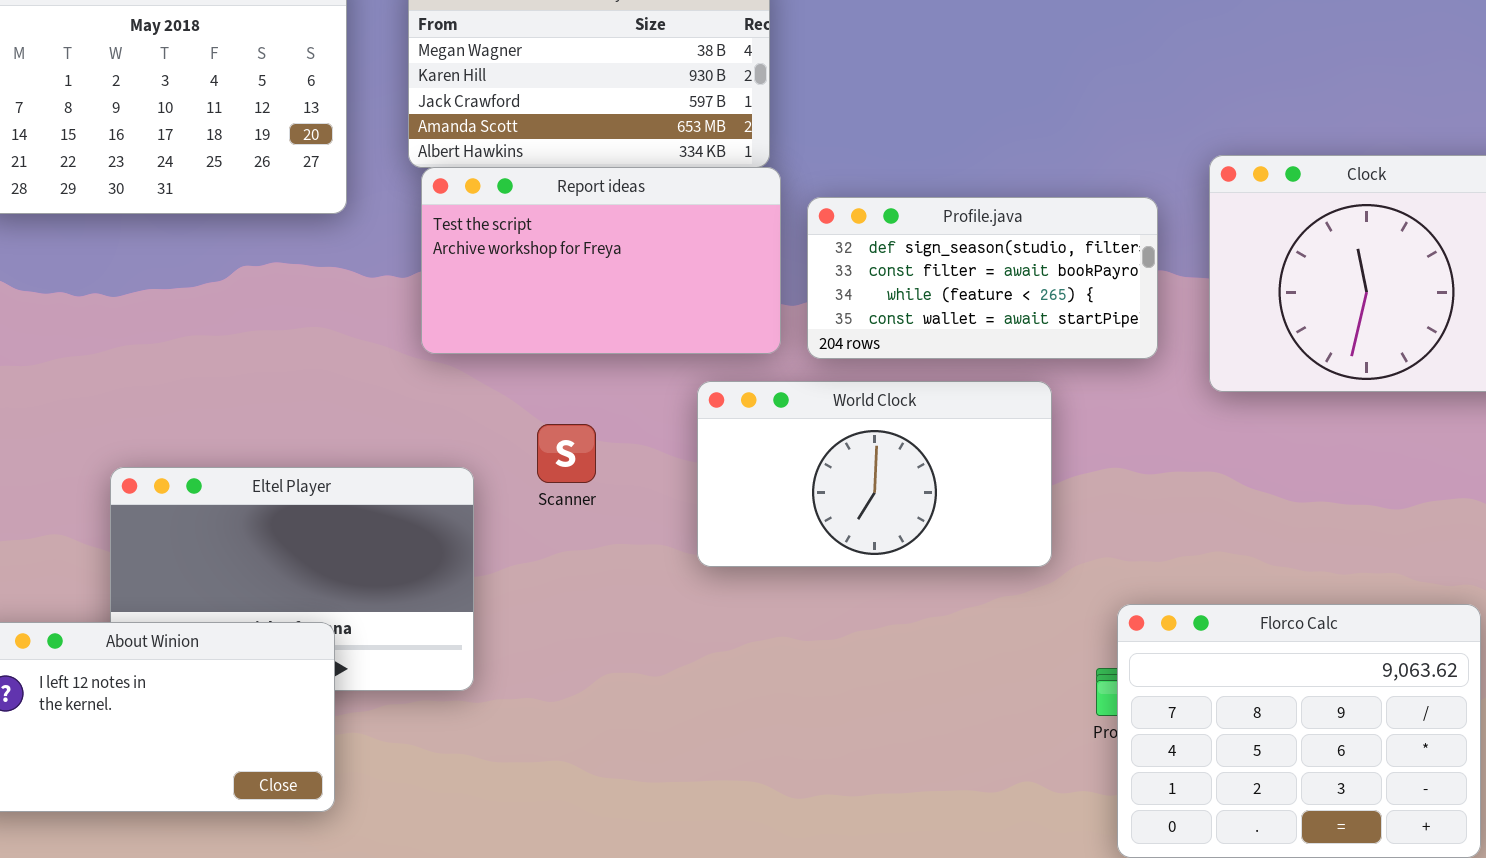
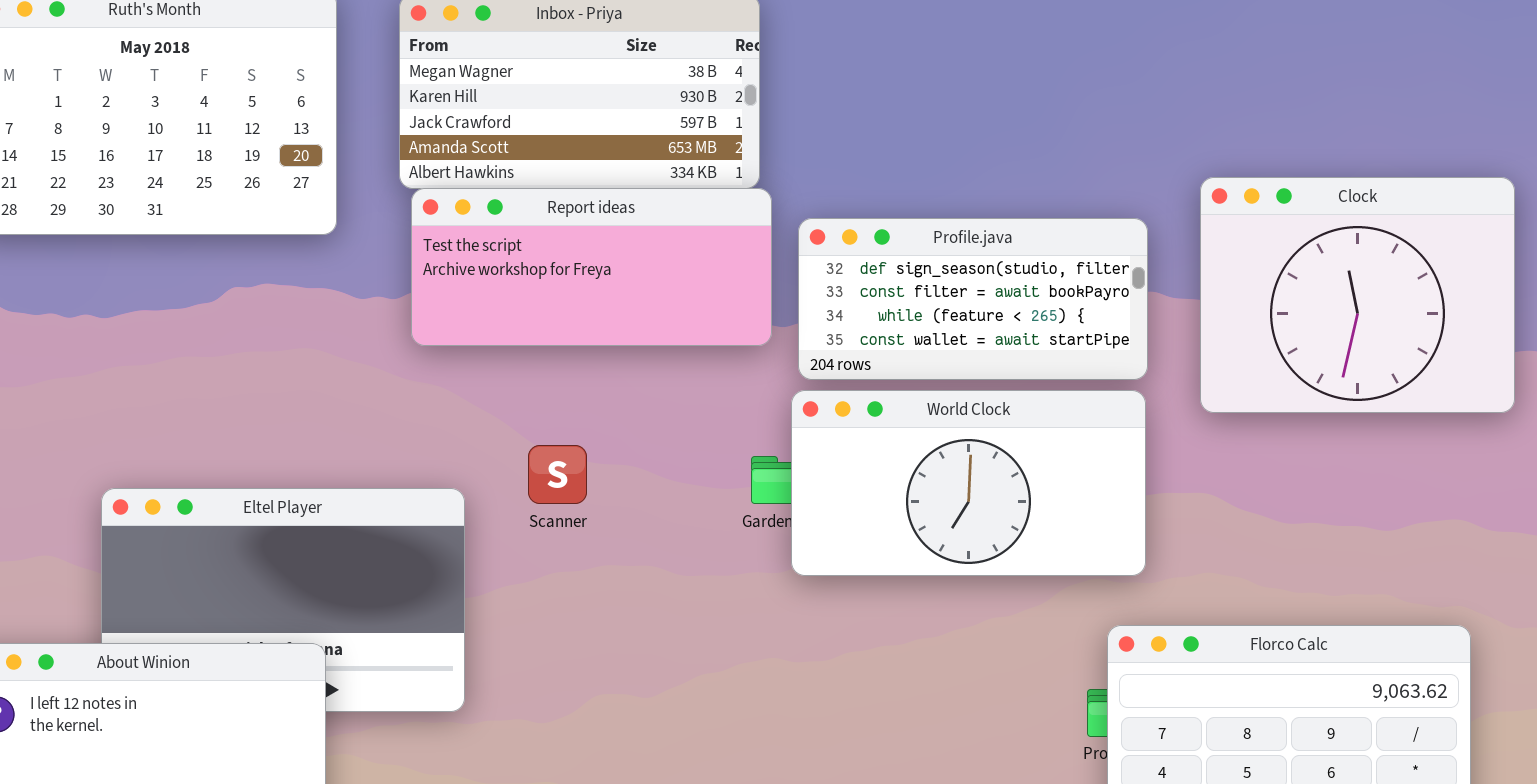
Report ideas: [421,167,781,354] -> [411,188,772,346], resized
World Clock: [697,381,1052,567] -> [791,390,1146,576], moved

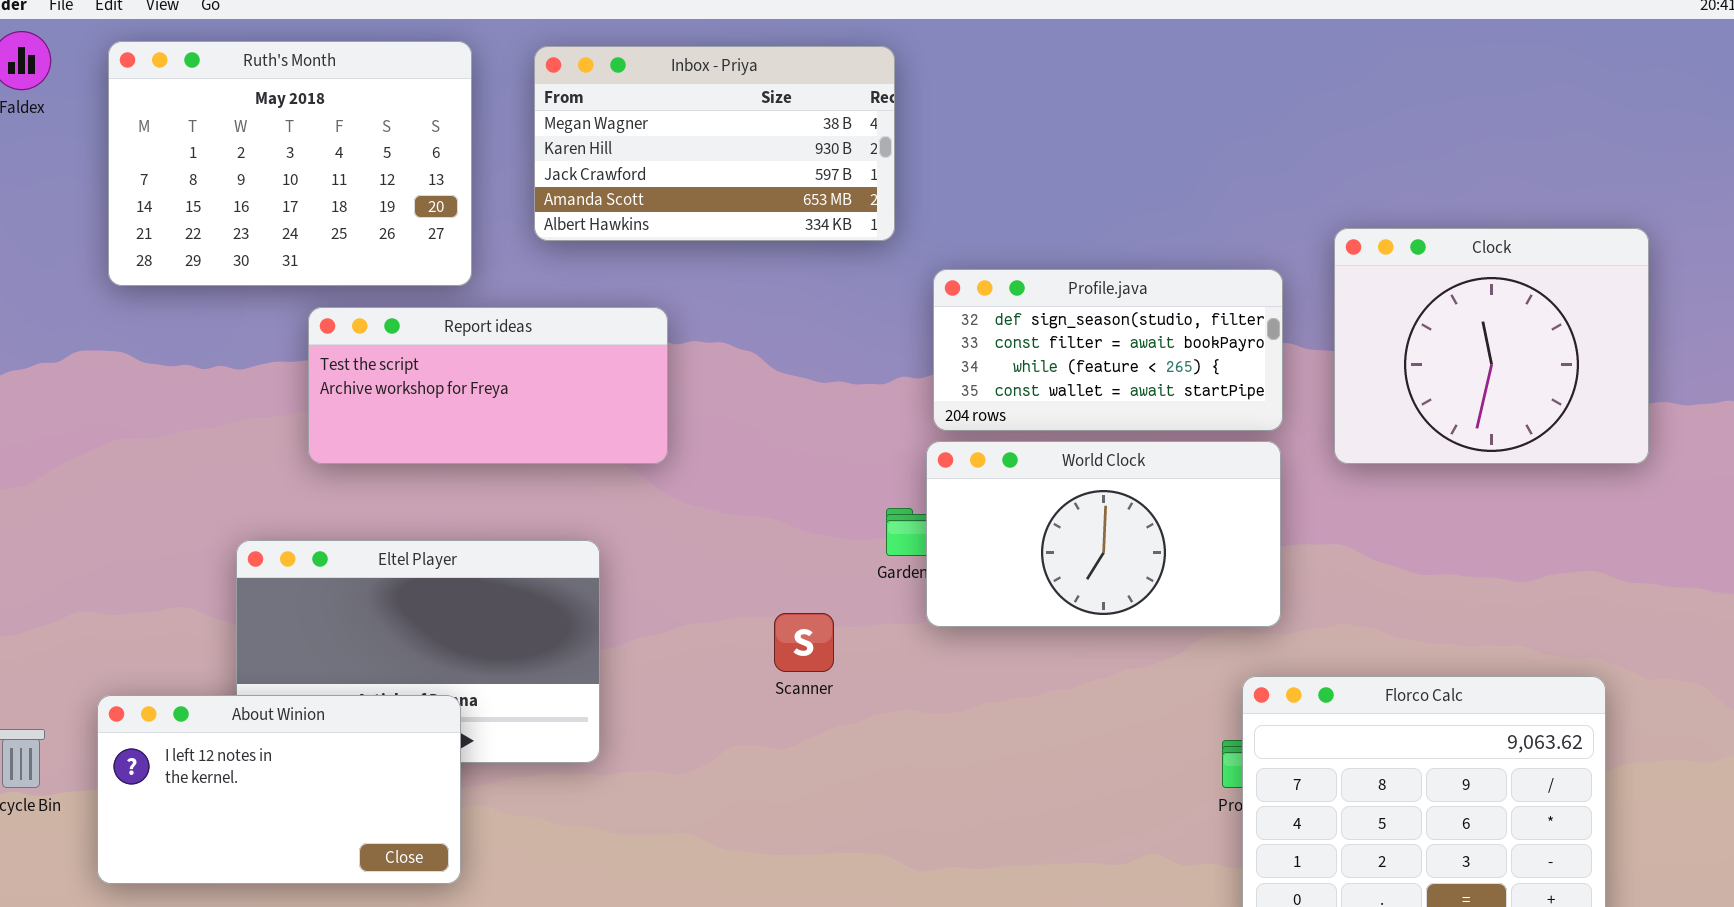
Report ideas: [411,188,772,346] -> [308,307,668,464], moved
Scanner: [528,445,587,504] -> [774,613,834,672], moved

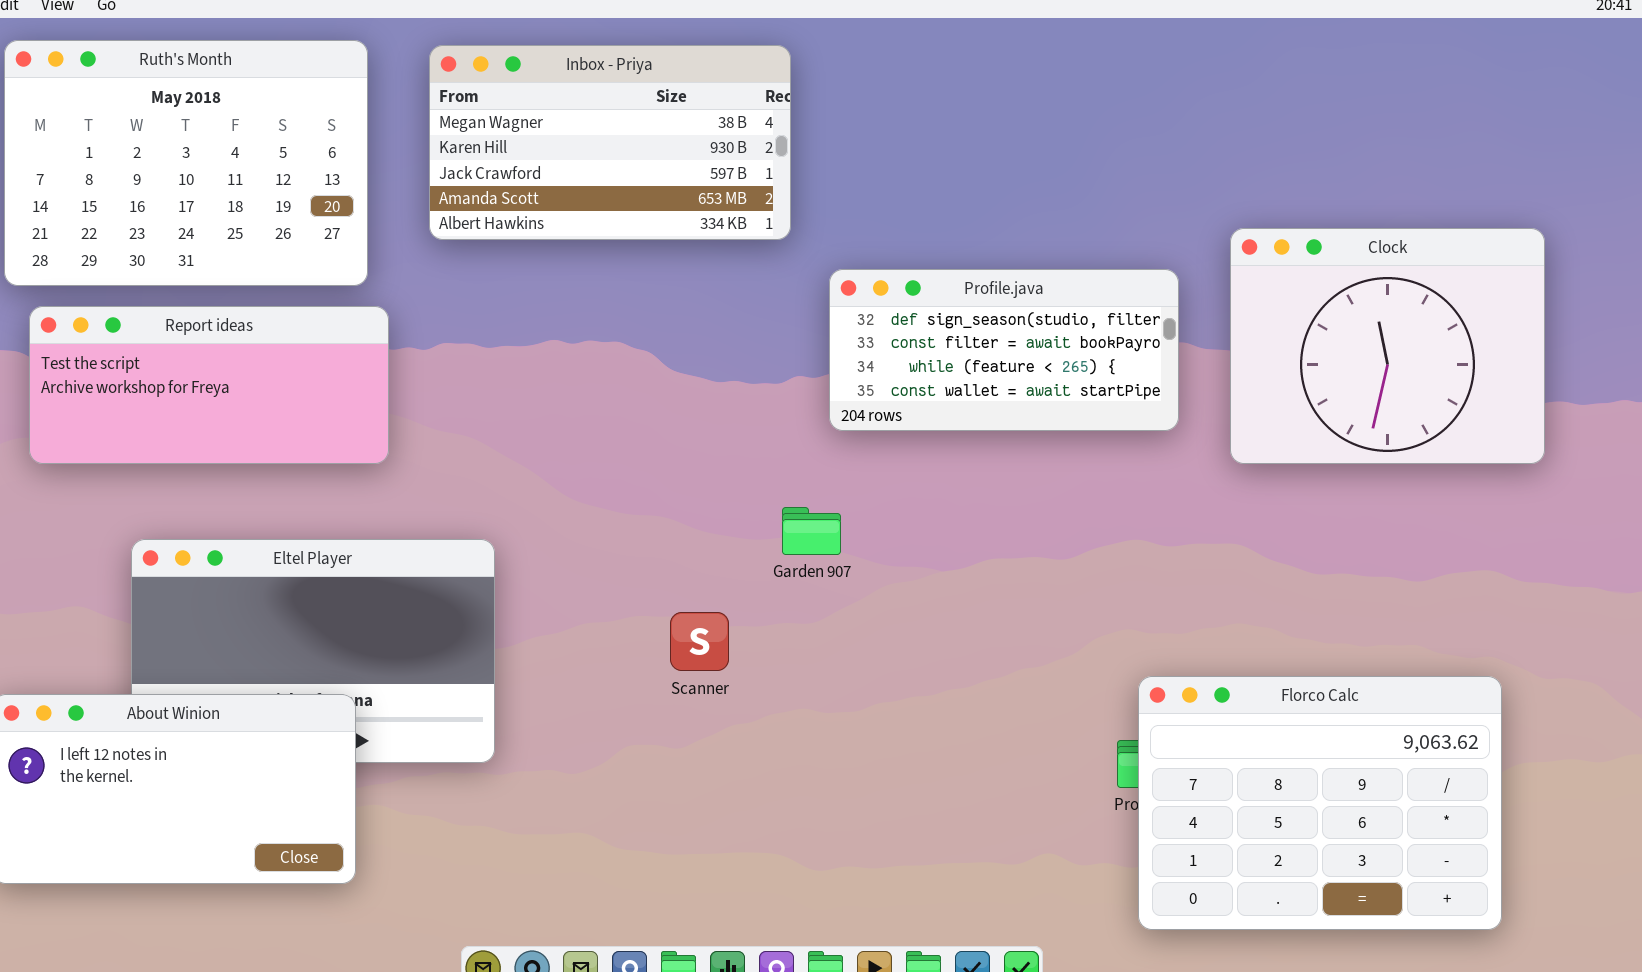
Report ideas: [308,307,668,464] -> [29,306,389,464], moved
World Clock: [926,441,1281,627] -> none, closed

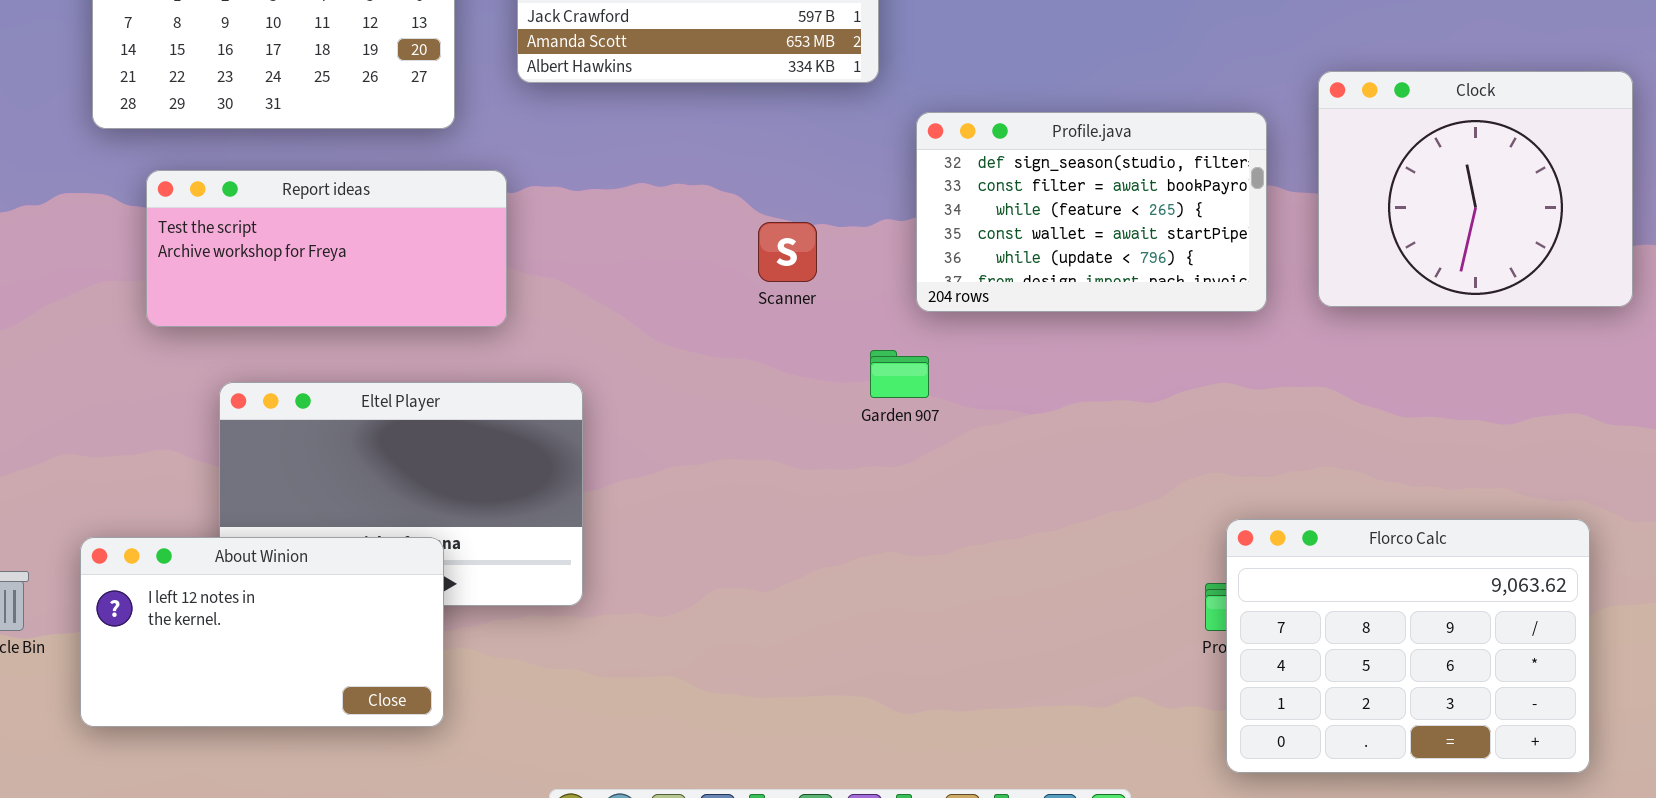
Profile.java: [829,269,1179,431] -> [916,112,1267,312], resized
Report ideas: [29,306,389,464] -> [146,170,507,327], moved
Scanner: [670,612,729,671] -> [758,222,817,282], moved

